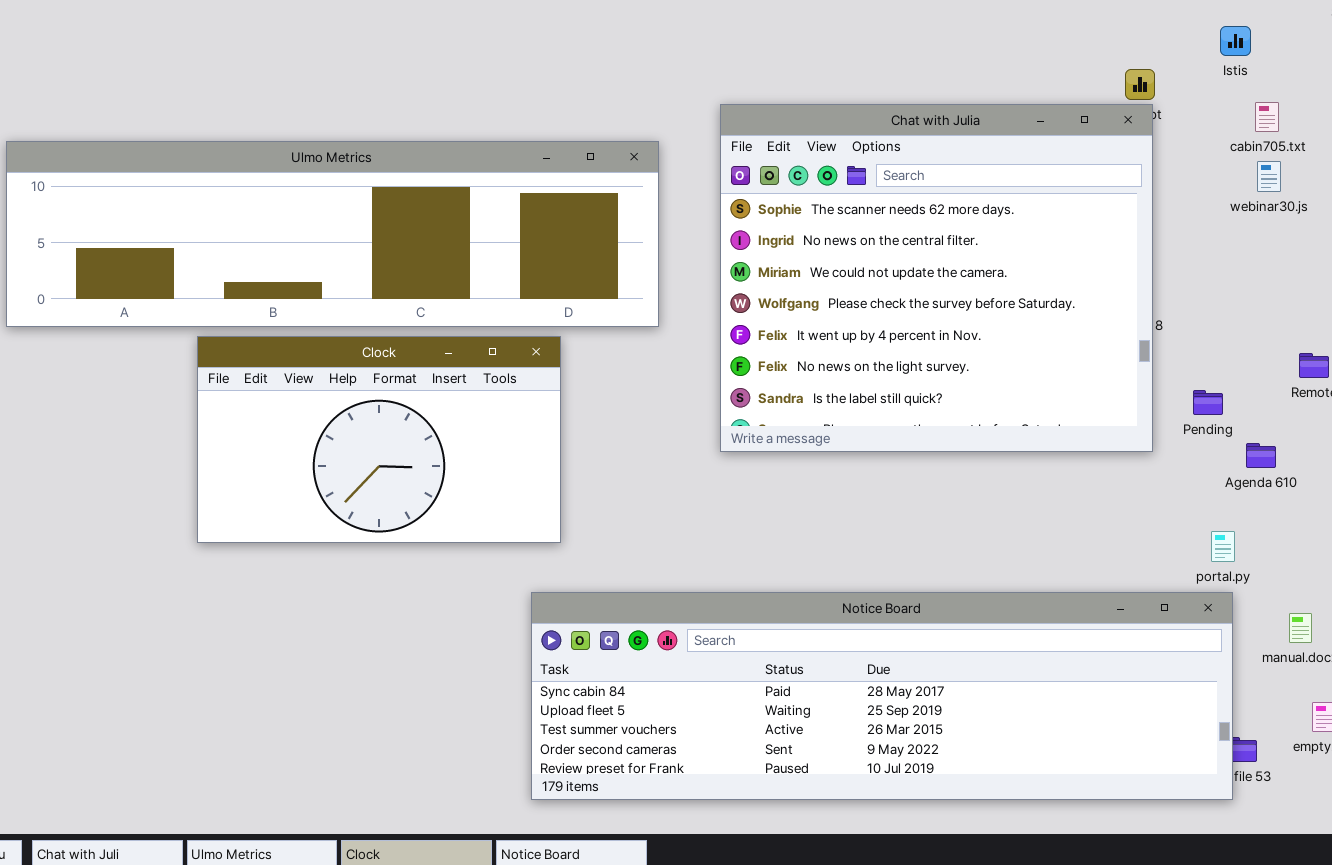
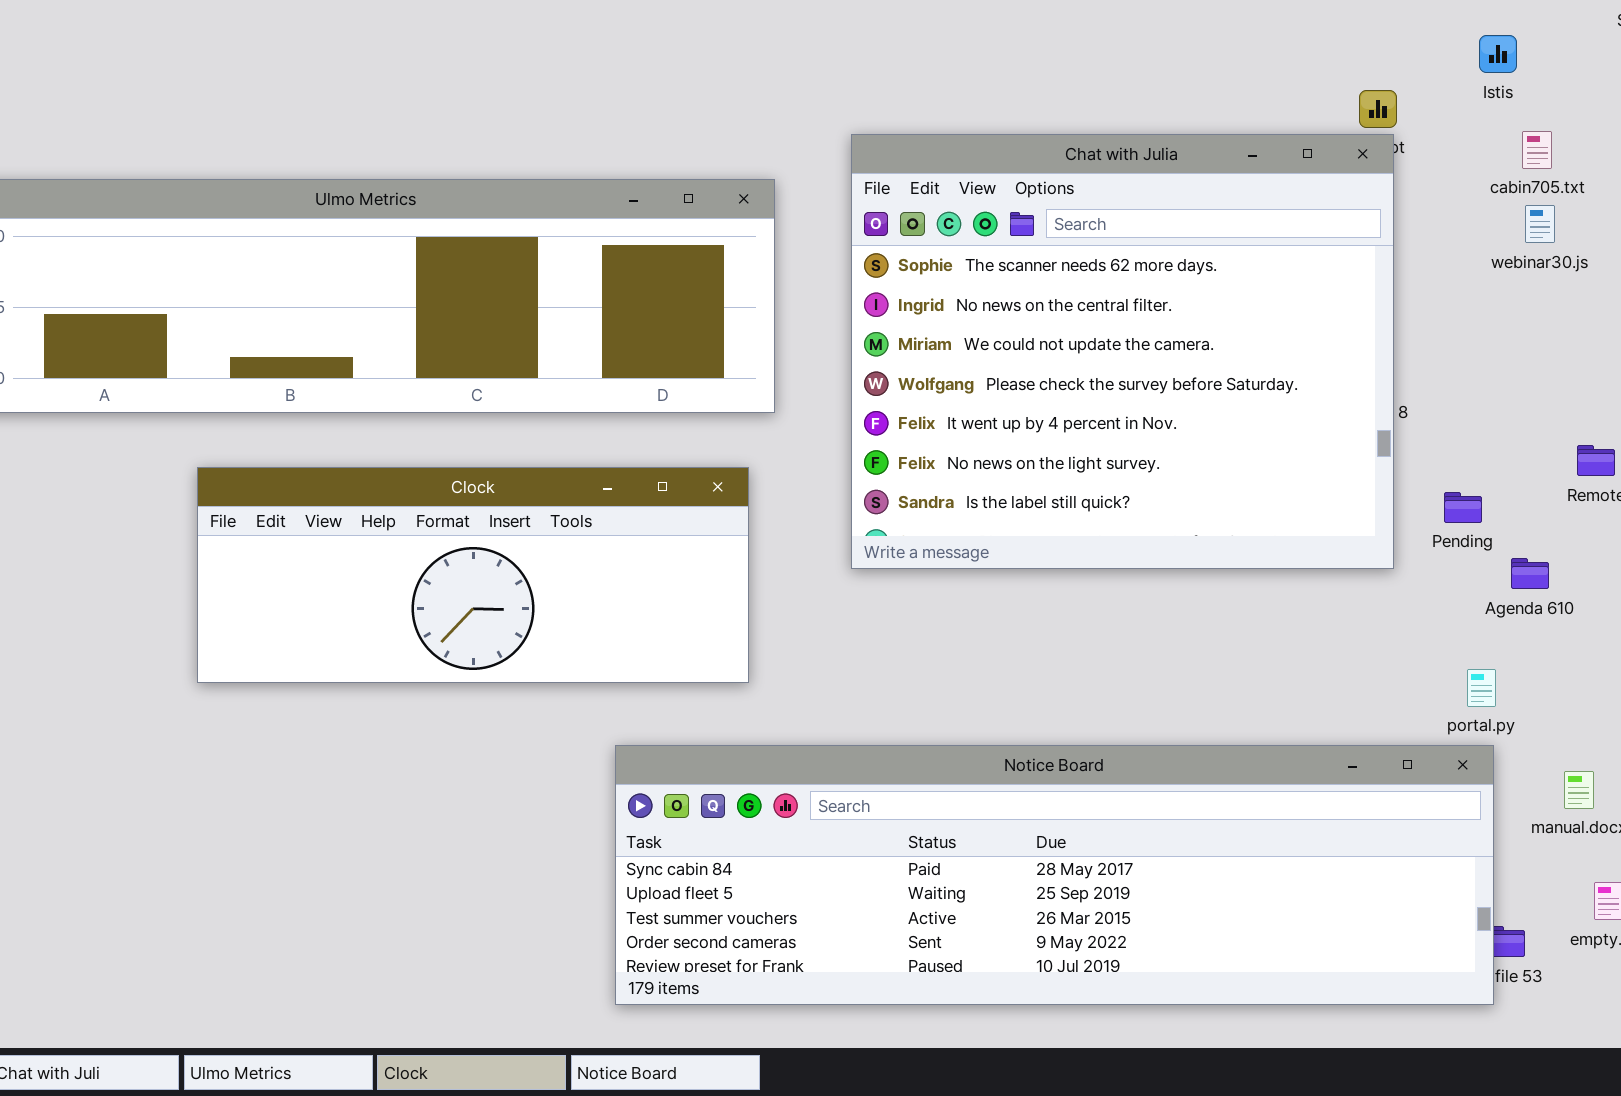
Clock: [197,336,561,543] -> [197,467,749,683], resized

